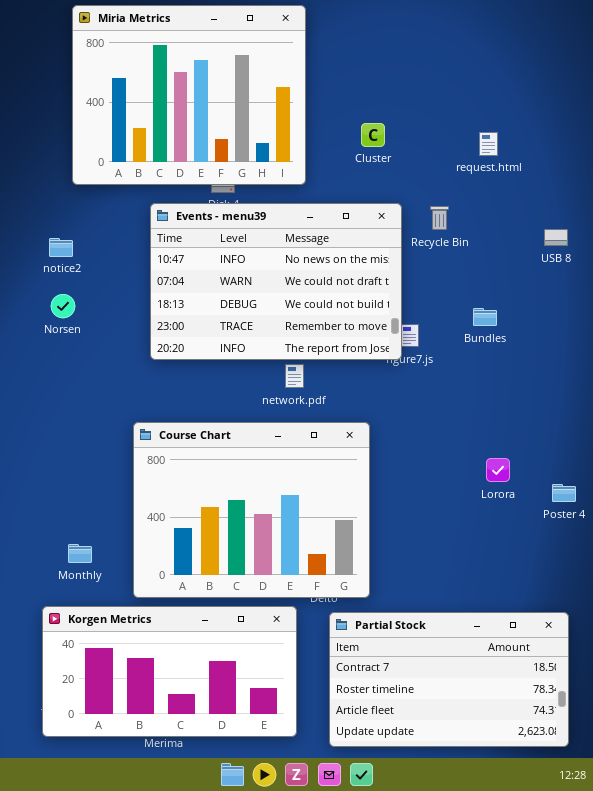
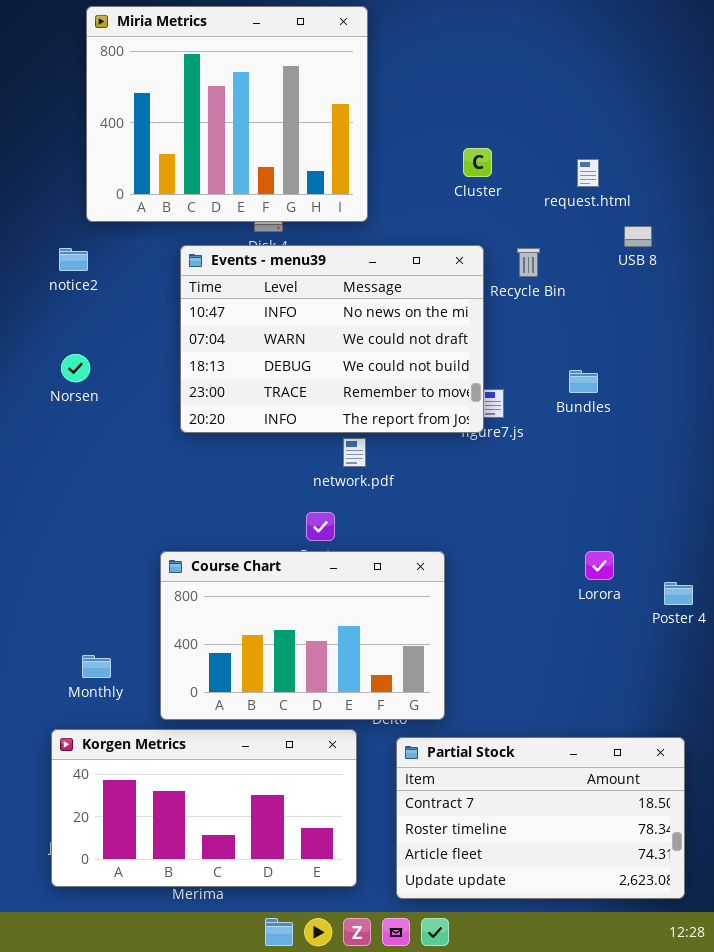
Cluster: [361,123,385,147] -> [463,148,492,177], moved
USB 8: [544,229,568,246] -> [624,226,652,247], moved
notice2: [49,238,73,257] -> [59,248,88,271], moved
Course Chart: [133,422,370,598] -> [160,551,445,720], resized

